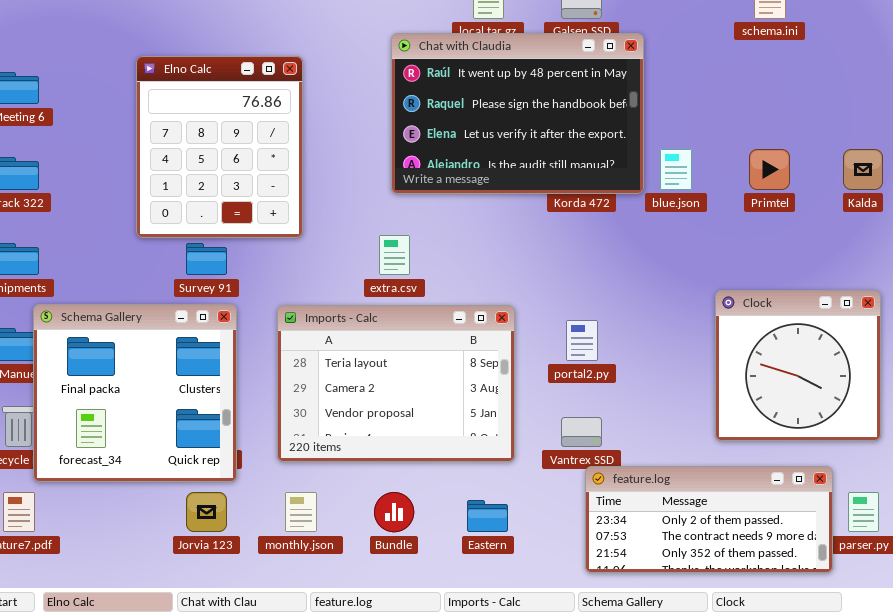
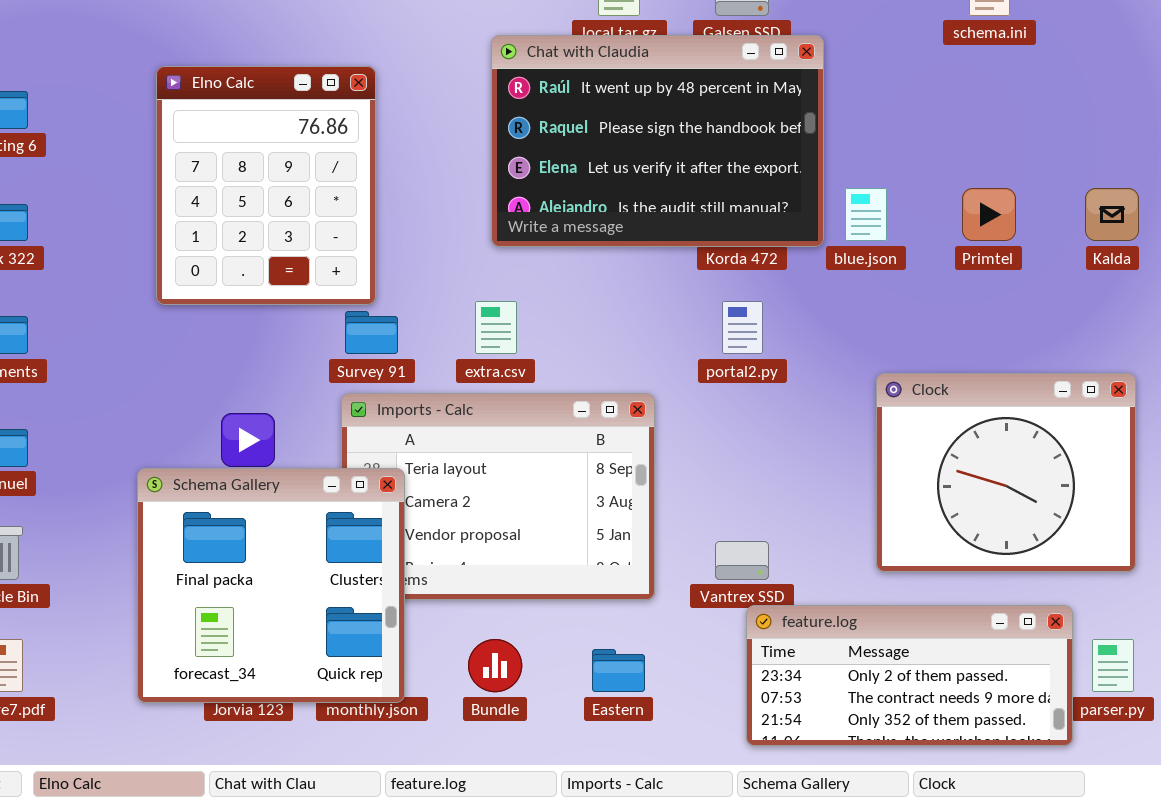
Survey 91: [186,243,227,275] -> [345,311,398,354], moved
Clock: [715,290,881,441] -> [876,373,1136,572], resized
Schema Gallery: [33,304,237,482] -> [137,468,405,703], moved
portal2.py: [566,320,598,361] -> [722,301,763,354], moved

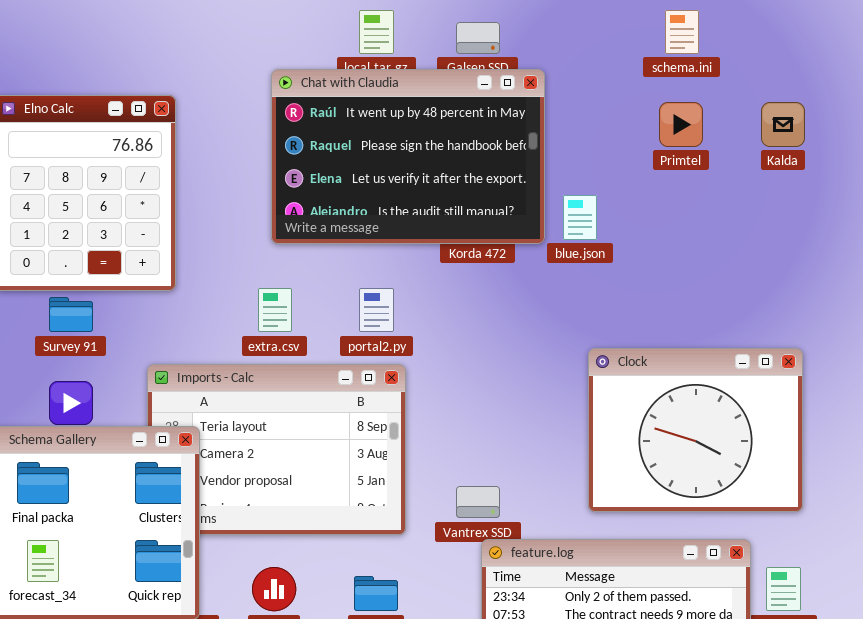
Primtel: [962,188,1016,241] -> [659,102,703,147], moved
Kalda: [1085,188,1139,241] -> [761,102,805,147], moved
portal2.py: [722,301,763,354] -> [359,288,394,332], moved
Survey 91: [345,311,398,354] -> [49,297,93,332], moved

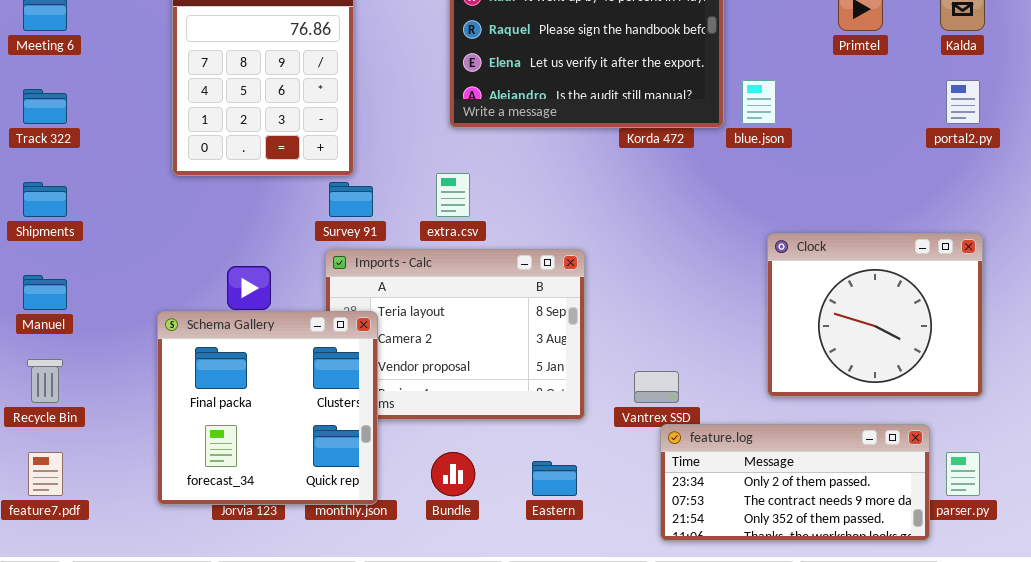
portal2.py: [359,288,394,332] -> [946,80,980,124], moved
Survey 91: [49,297,93,332] -> [329,182,373,217], moved

